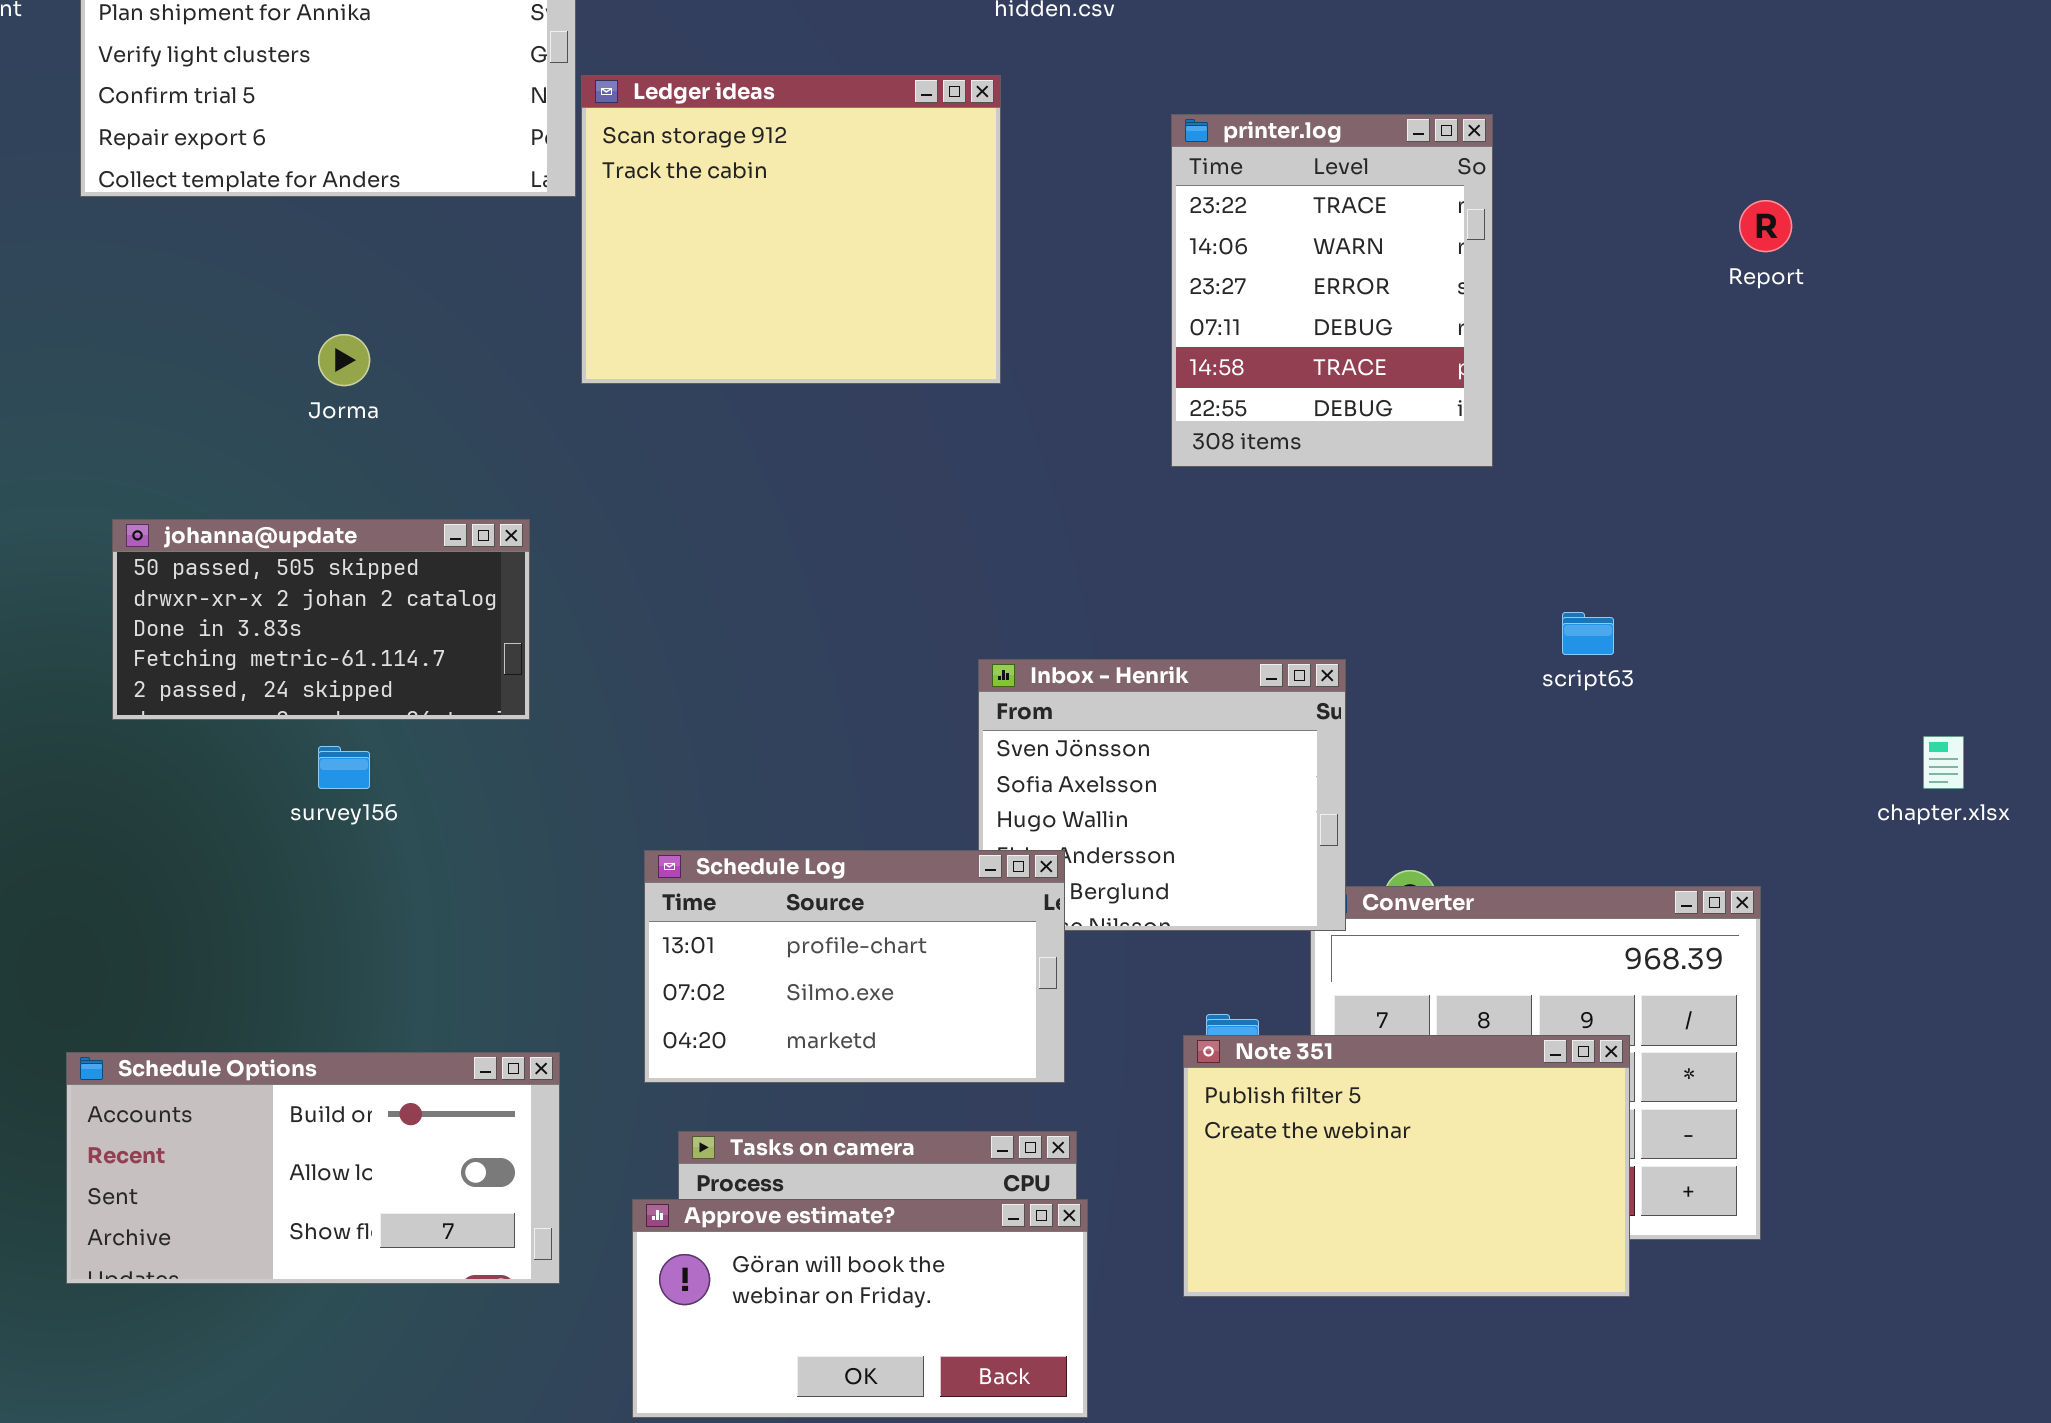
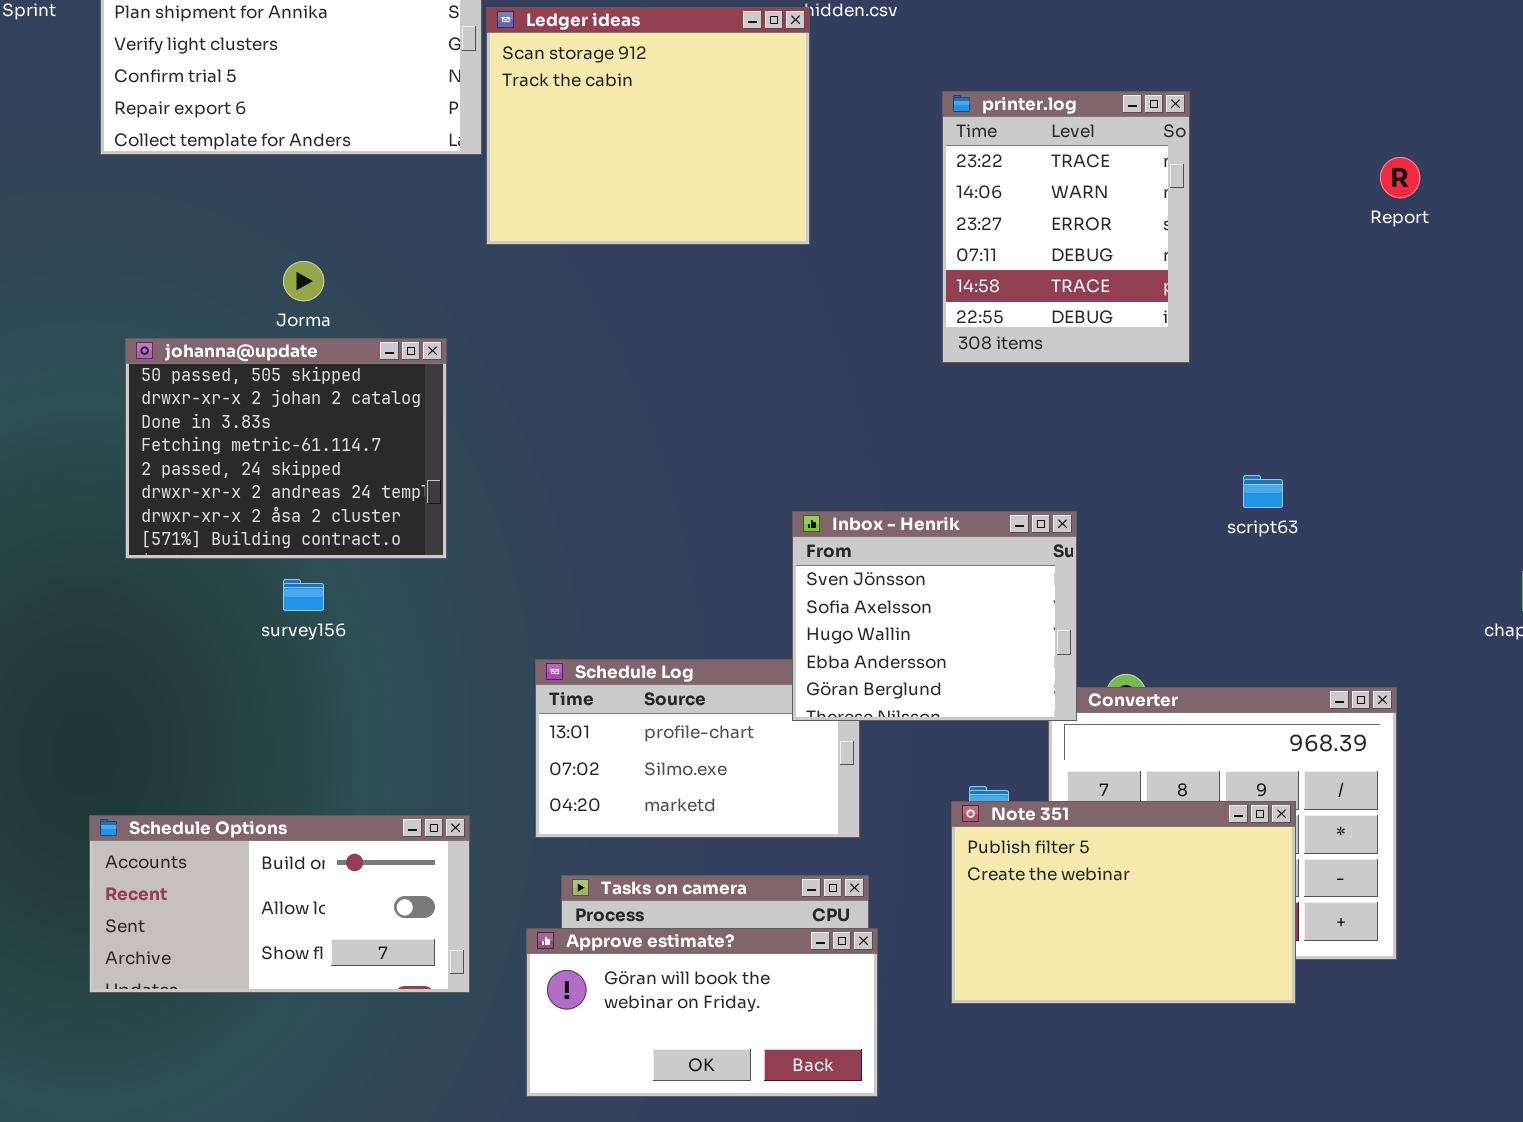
Ledger ideas: [581,75,1001,384] -> [486,7,810,245], moved
johanna@update: [112,519,530,720] -> [125,338,447,559], resized
Inbox - Henrik: [978,659,1346,931] -> [792,511,1077,721], raised

